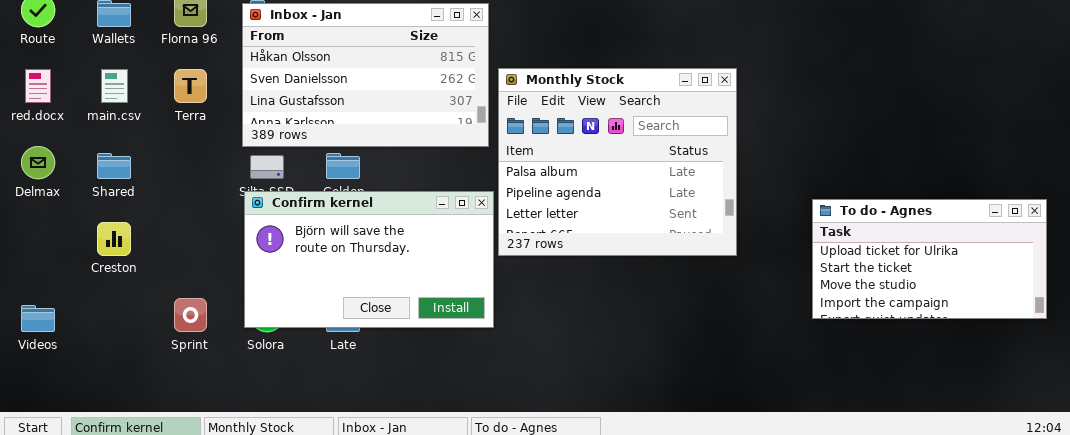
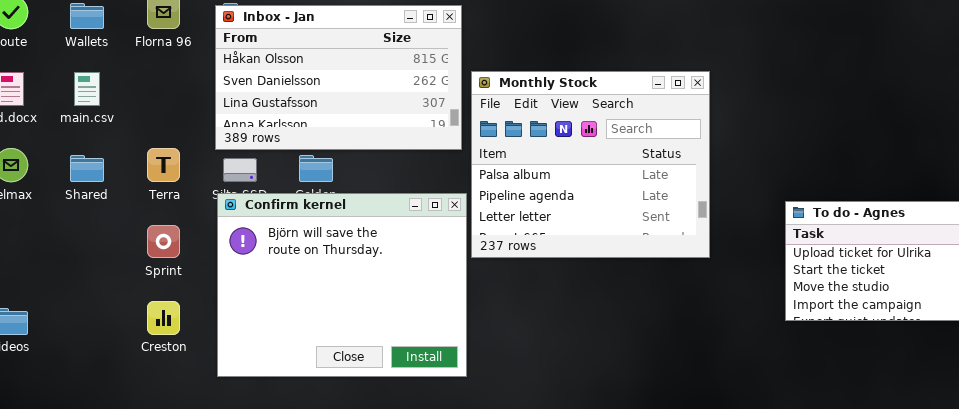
Terra: [174,69,207,103] -> [147,148,180,182], moved
Confirm kernel: [244,191,494,328] -> [217,193,467,377], resized
Creston: [97,222,131,256] -> [147,301,180,335], moved
Sprint: [174,298,207,332] -> [147,225,180,258], moved

